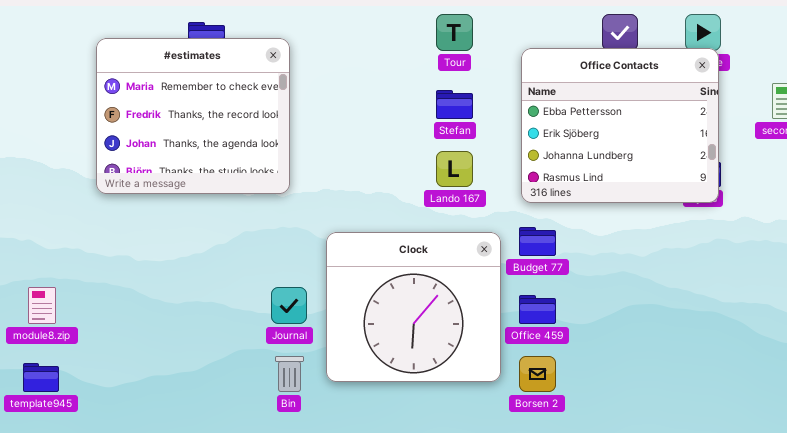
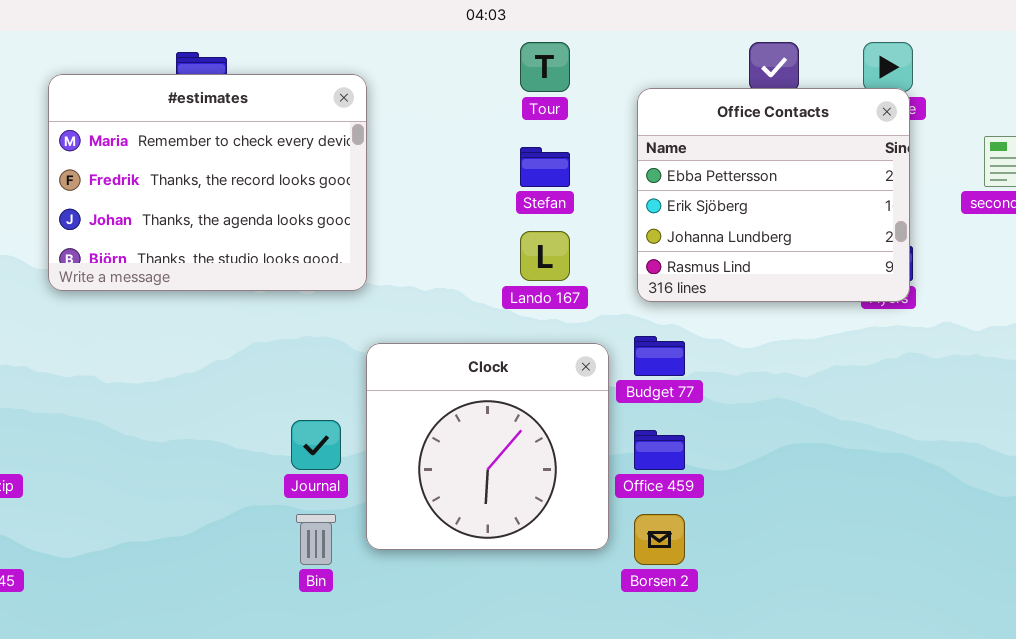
#estimates: [96,38,290,194] -> [48,74,367,291], resized

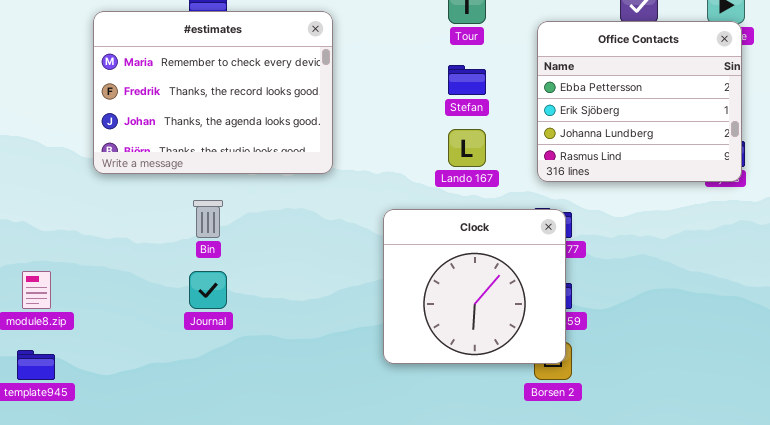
Clock: [366,343,609,550] -> [383,209,566,364], moved
Journal: [291,420,341,470] -> [189,271,227,309], moved
Bin: [296,514,336,565] -> [193,200,223,238], moved

